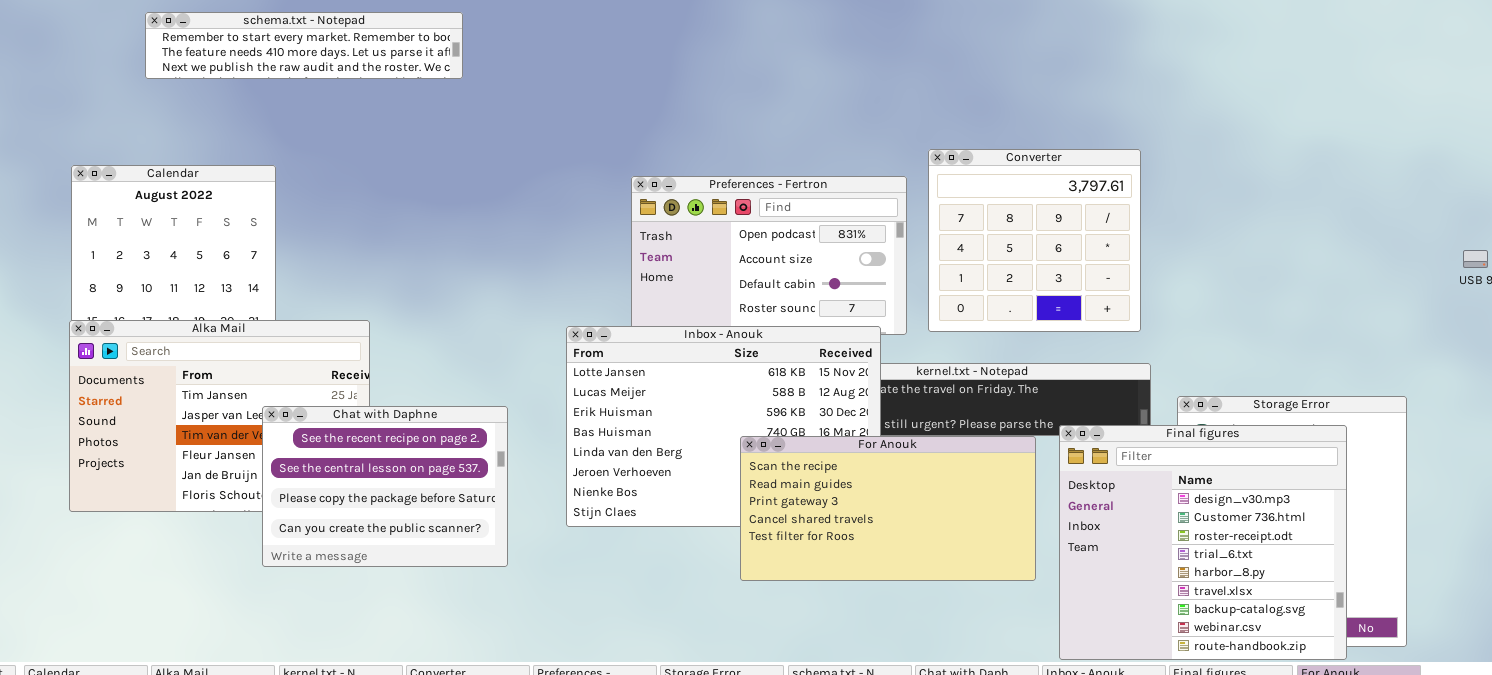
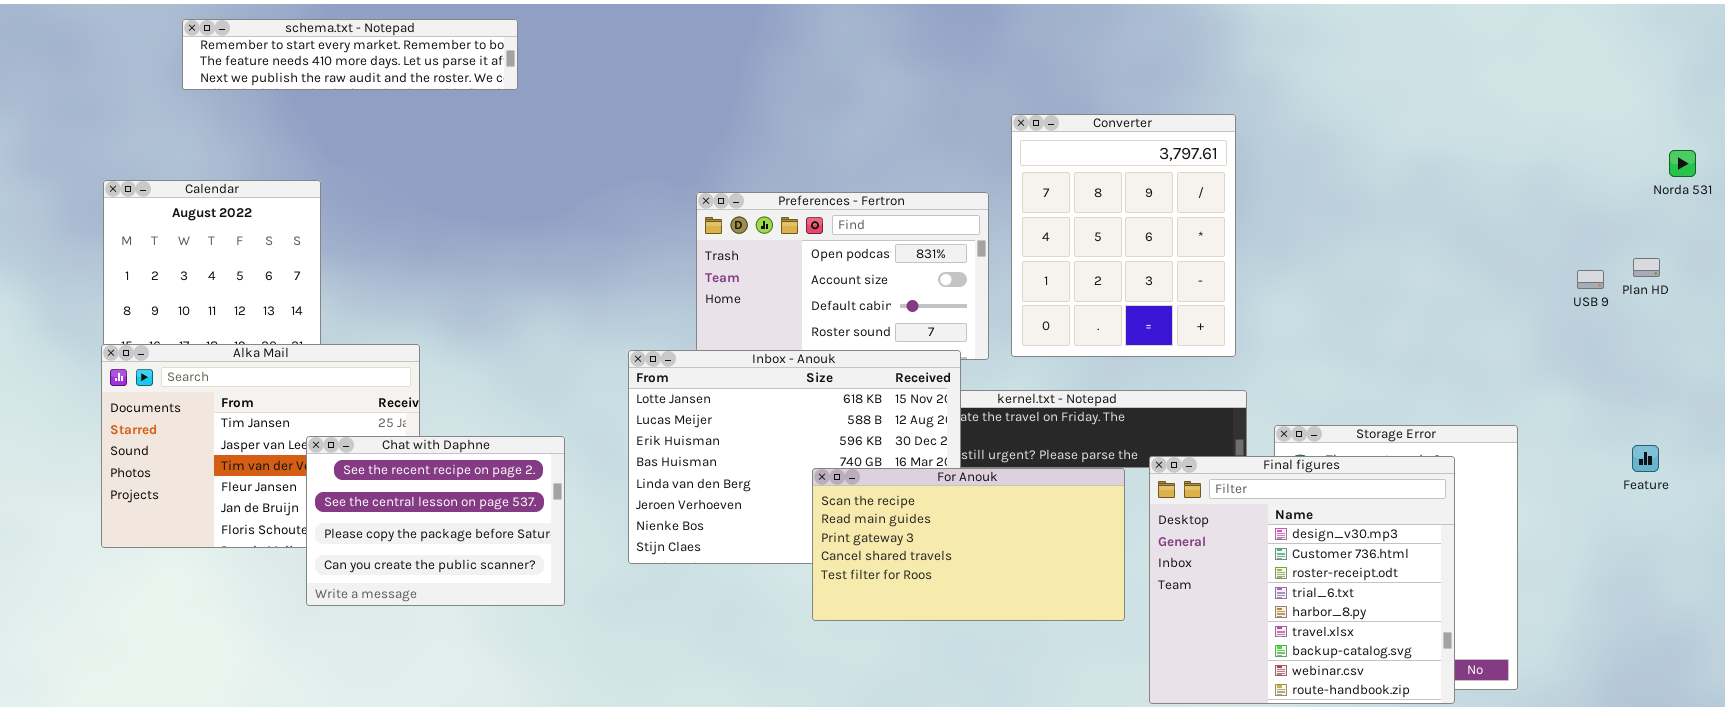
Converter: [928,149,1141,332] -> [1011,114,1236,357], resized

